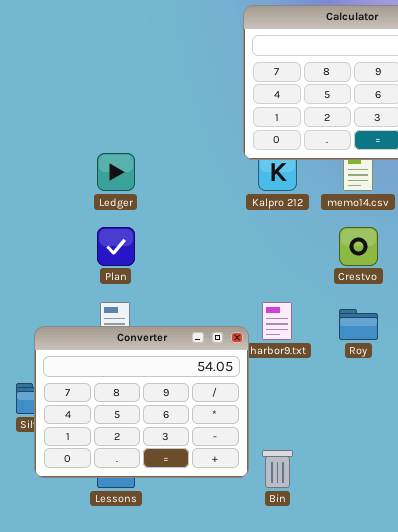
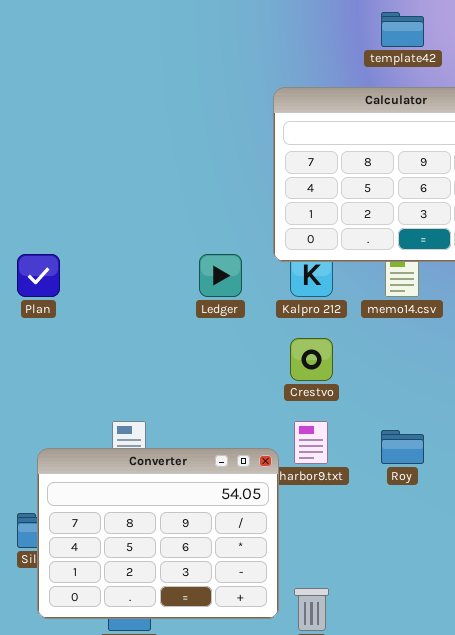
Ledger: [97,153,135,191] -> [199,254,242,297], moved
Plan: [97,227,135,266] -> [17,254,60,297], moved
Crestvo: [339,227,378,266] -> [290,338,333,381], moved

